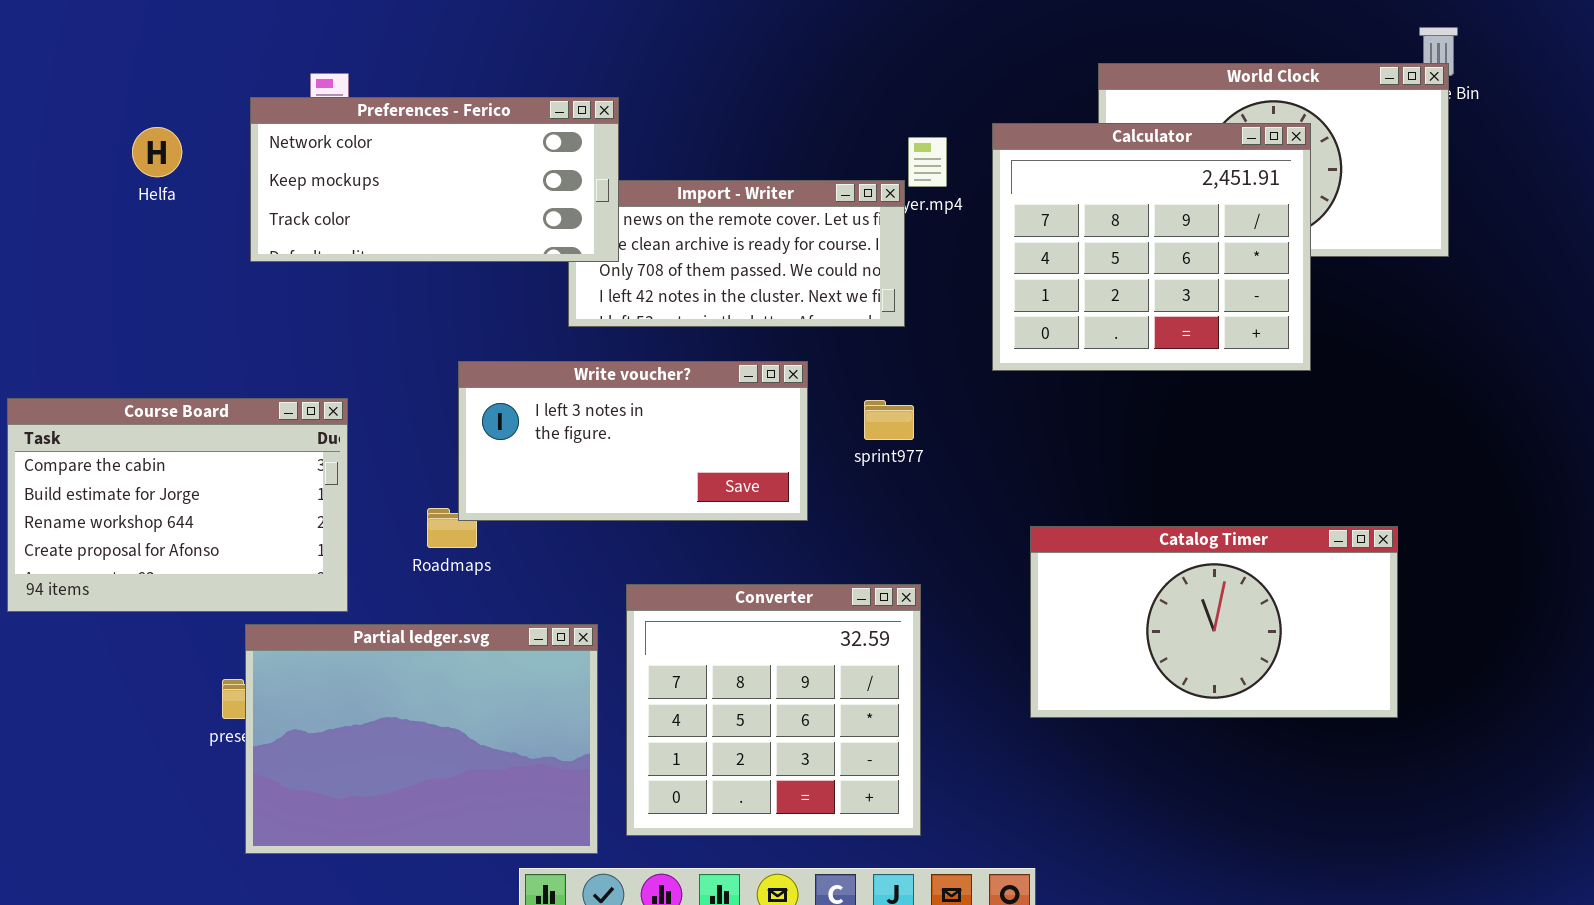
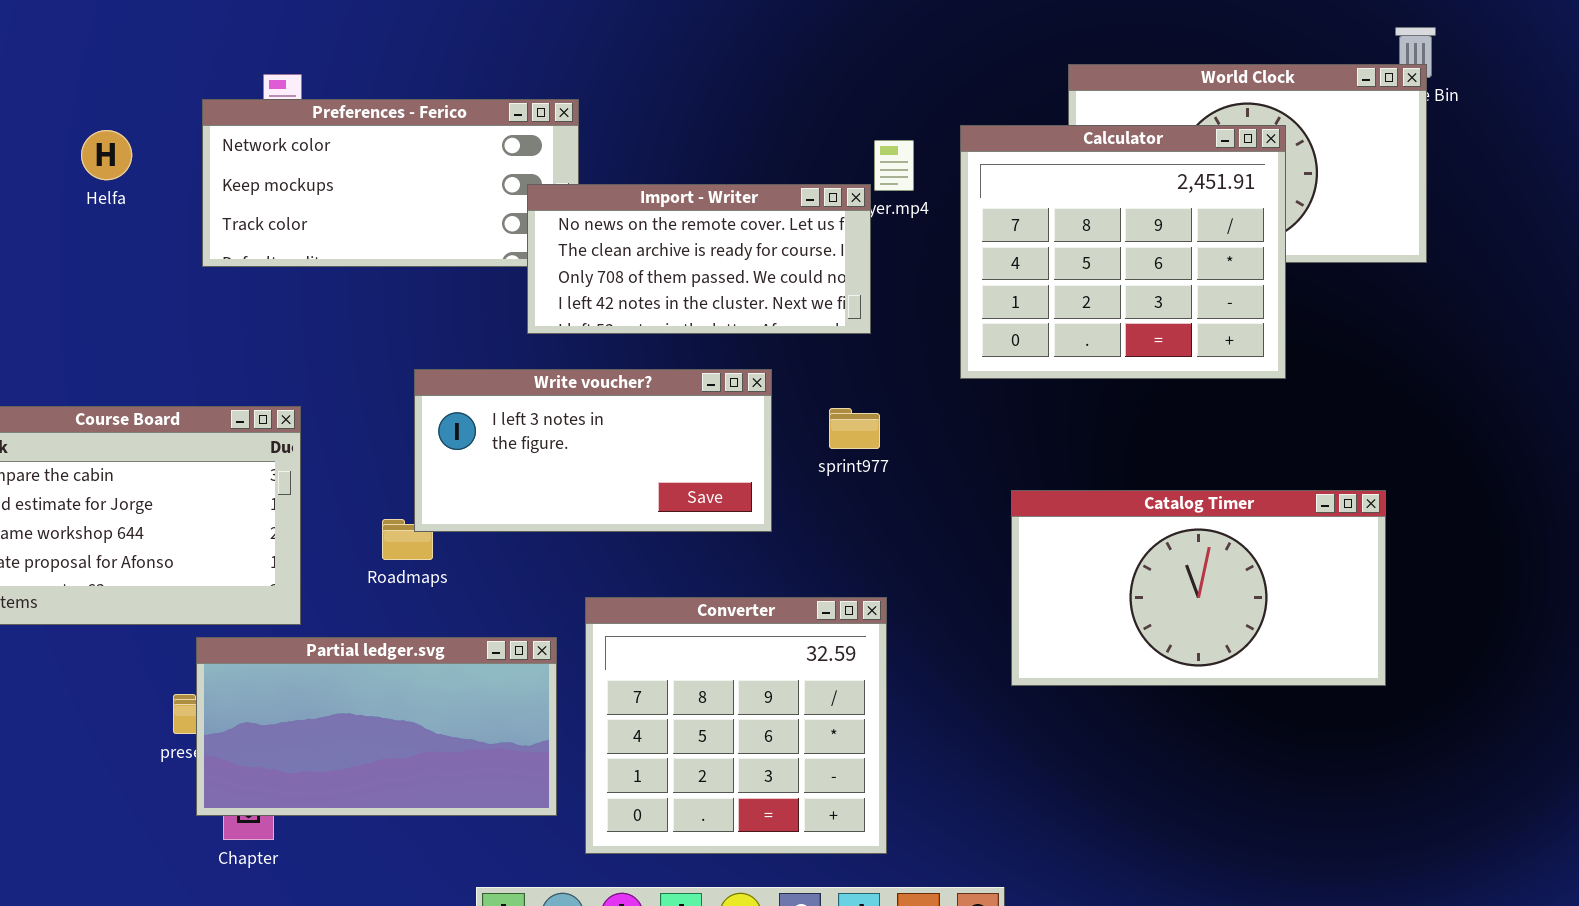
Import - Writer: [568,180,905,327] -> [527,184,871,334], raised
Catalog Timer: [1030,526,1398,718] -> [1011,490,1386,686], moved
Partial ledger.svg: [245,624,598,854] -> [196,637,557,816], resized

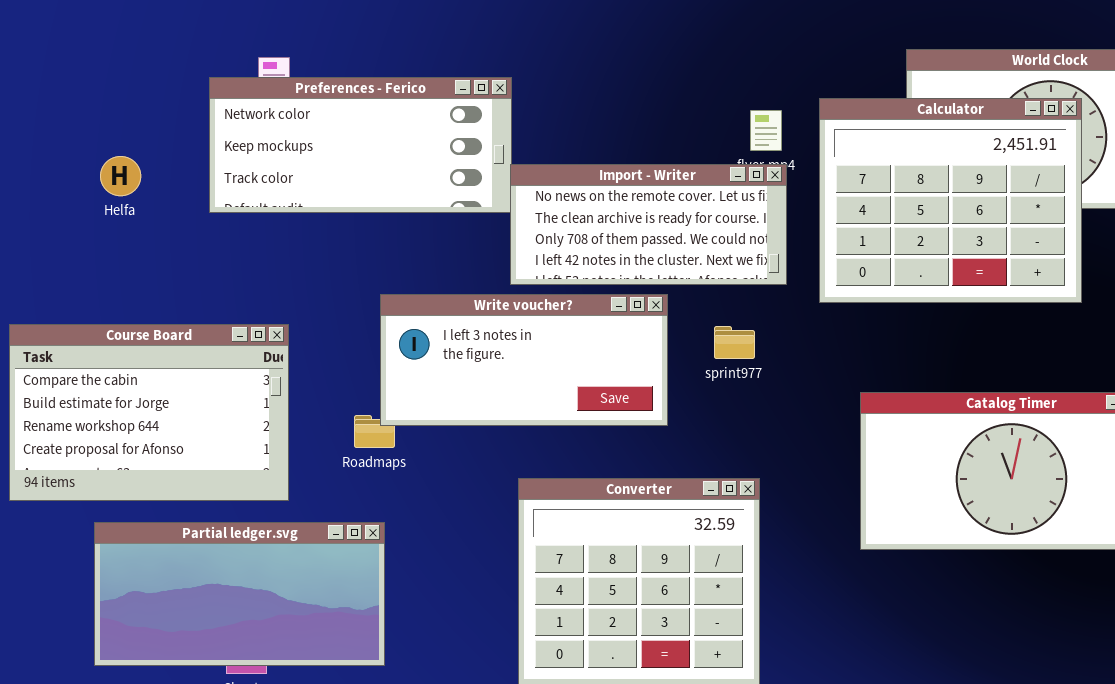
Helfa: [81,130,132,180] -> [100,156,141,196], moved
Import - Writer: [527,184,871,334] -> [510,164,787,285], moved
Partial ledger.svg: [196,637,557,816] -> [94,522,385,666], moved

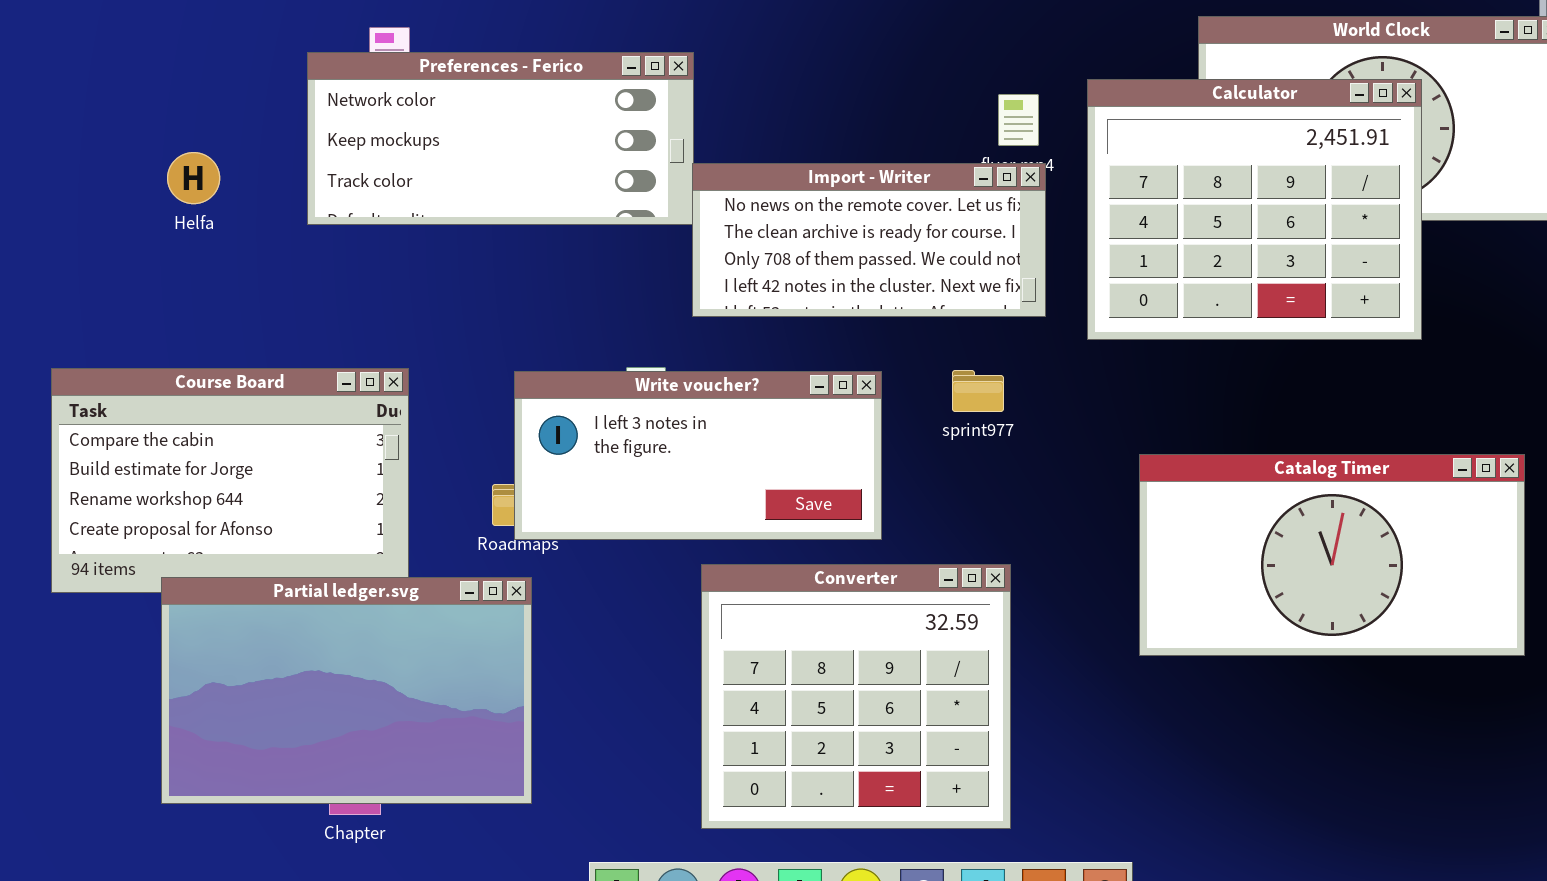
Write voucher?: [380,294,668,426] -> [514,371,882,540], moved
Partial ledger.svg: [94,522,385,666] -> [161,577,532,804], resized

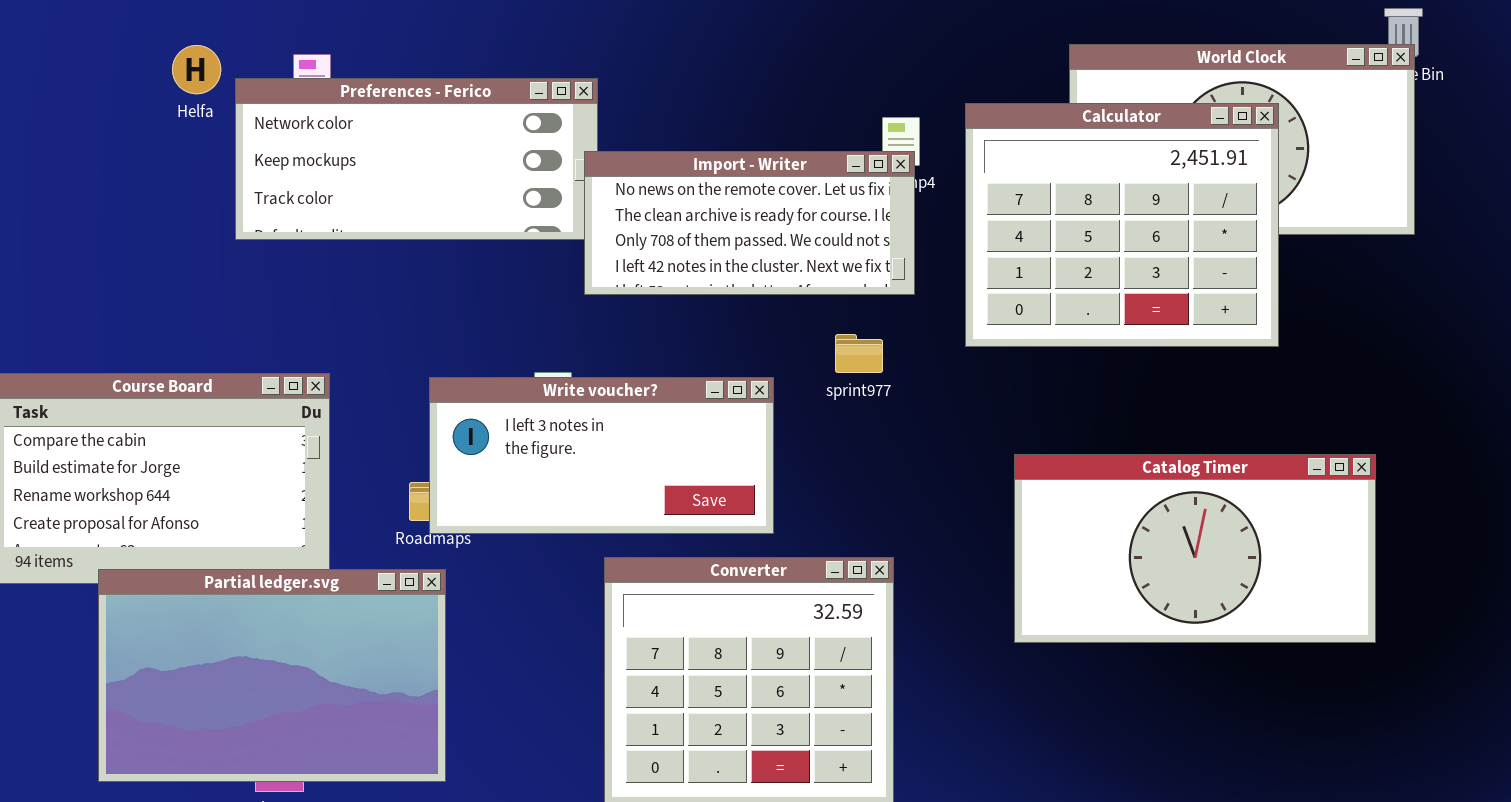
Helfa: [167,152,220,204] -> [172,45,221,94], moved
Import - Writer: [692,163,1046,317] -> [584,151,915,295], moved
sprint977: [952,370,1004,412] -> [835,334,883,373], moved

